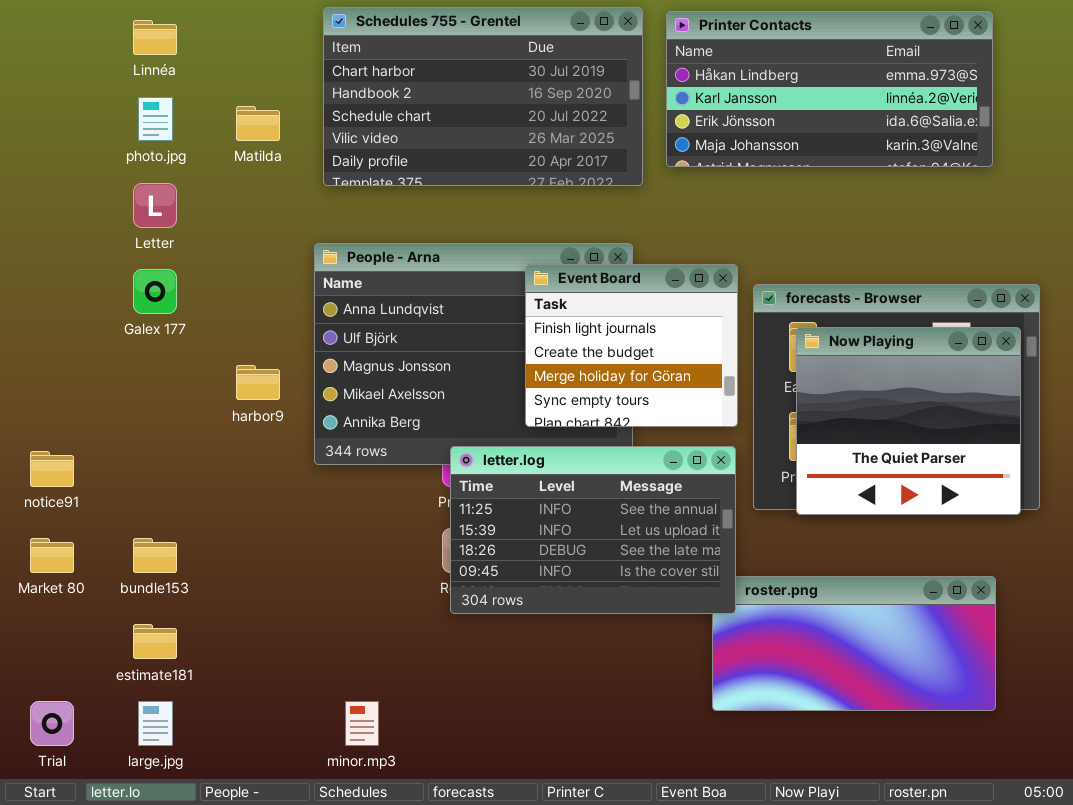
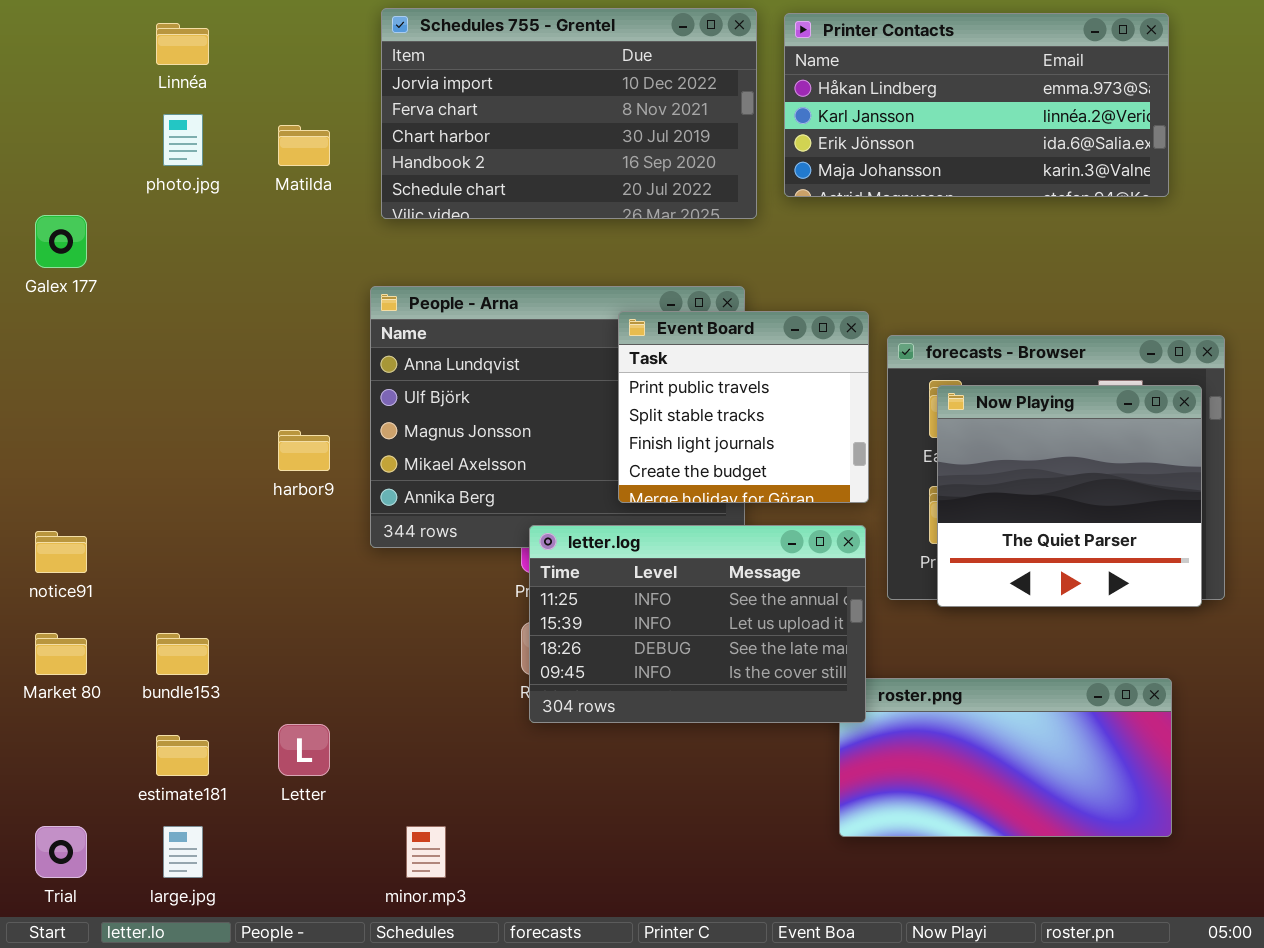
Schedules 755 - Grentel: [323,7,643,186] -> [381,8,757,219], scrolled up 2 rows
Letter: [133,183,177,228] -> [278,724,330,776], moved
Event Board: [525,264,738,427] -> [618,311,869,503], scrolled up 2 rows
Galex 177: [133,269,177,314] -> [35,215,87,268], moved

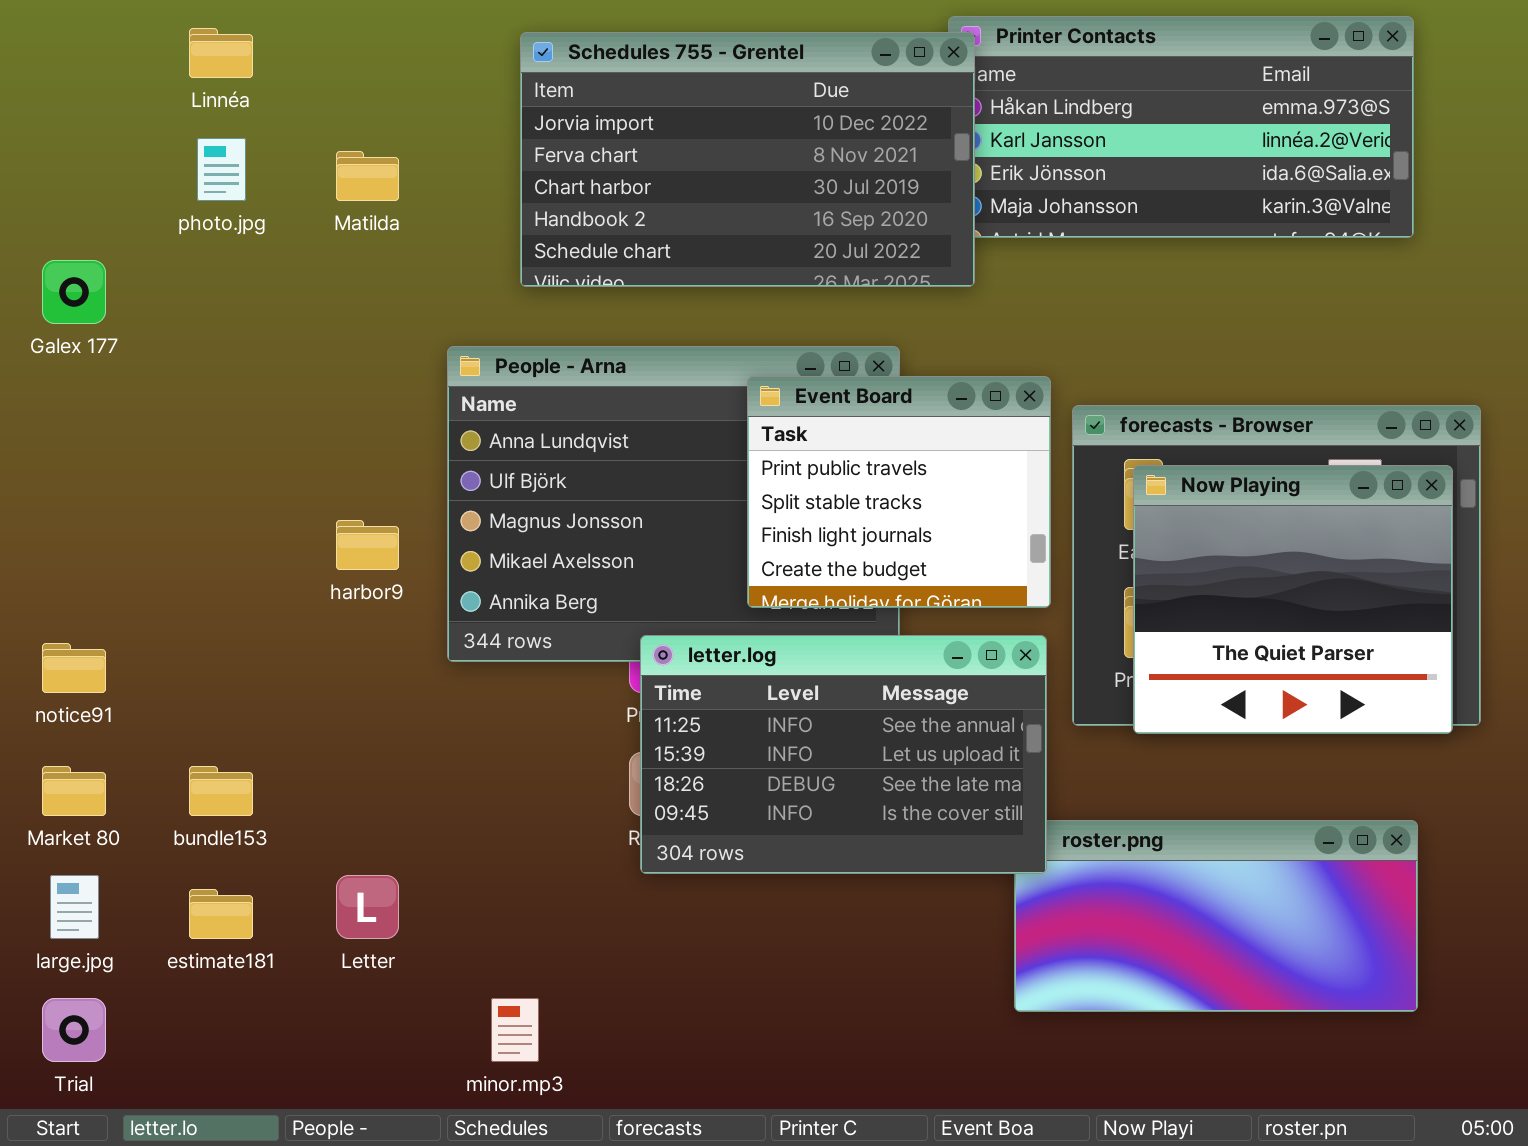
Schedules 755 - Grentel: [381,8,757,219] -> [520,32,975,287], moved
large.jpg: [163,826,203,878] -> [50,875,99,939], moved

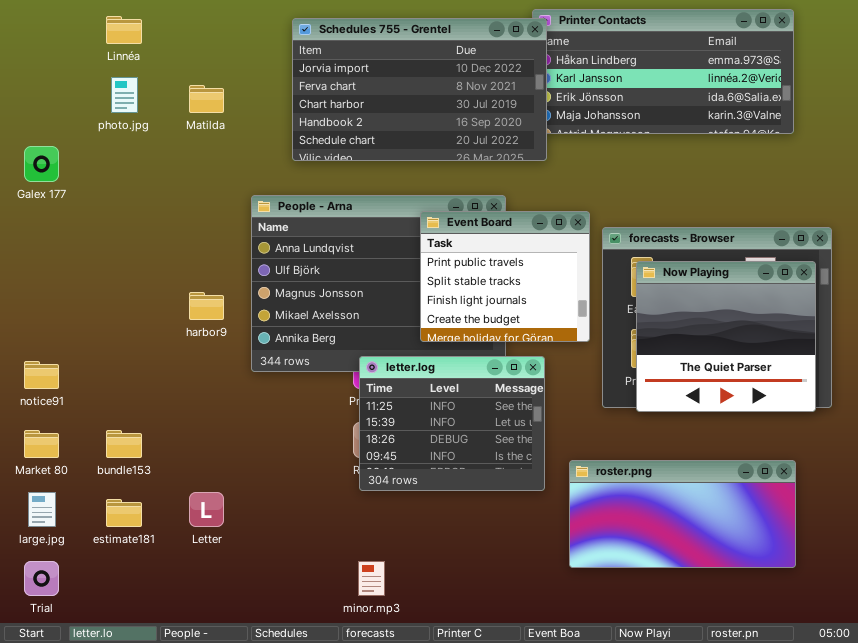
letter.log: [640,635,1047,874] -> [359,356,545,491], resized
minor.mp3: [491,998,539,1062] -> [358,561,385,596], moved

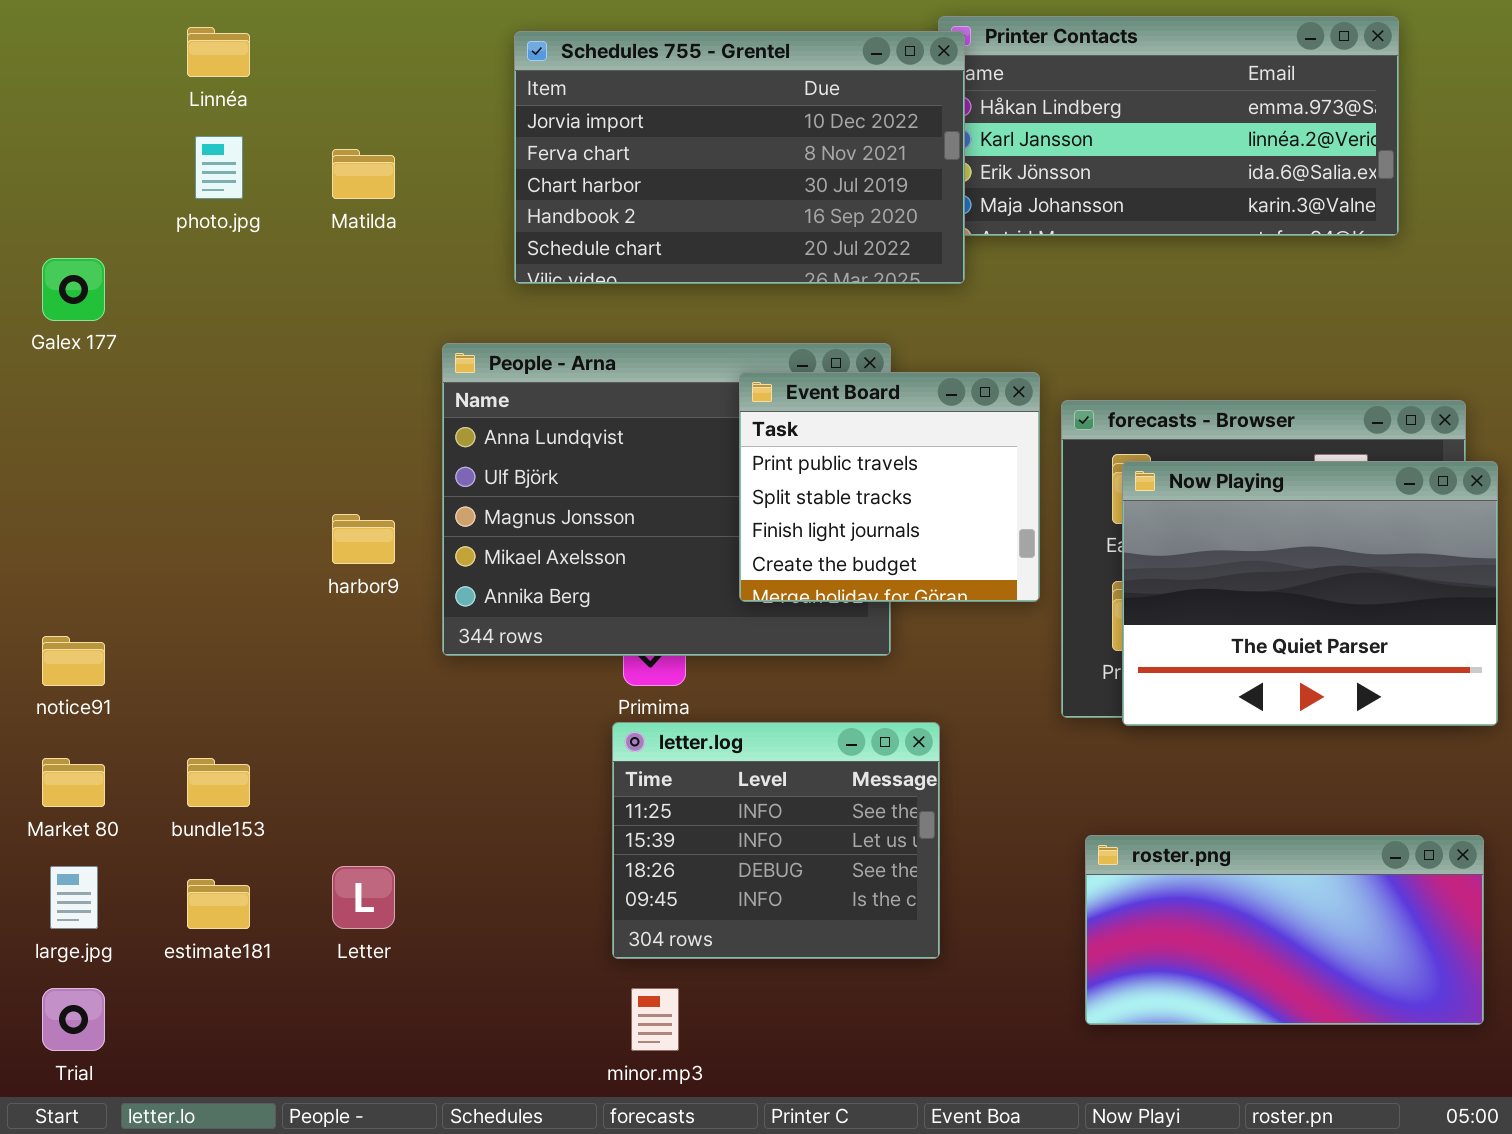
Now Playing: [636,261,816,412] -> [1122,461,1498,726], resized
letter.log: [359,356,545,491] -> [612,722,940,959], moved
roster.png: [569,460,796,568] -> [1085,835,1484,1025], moved

